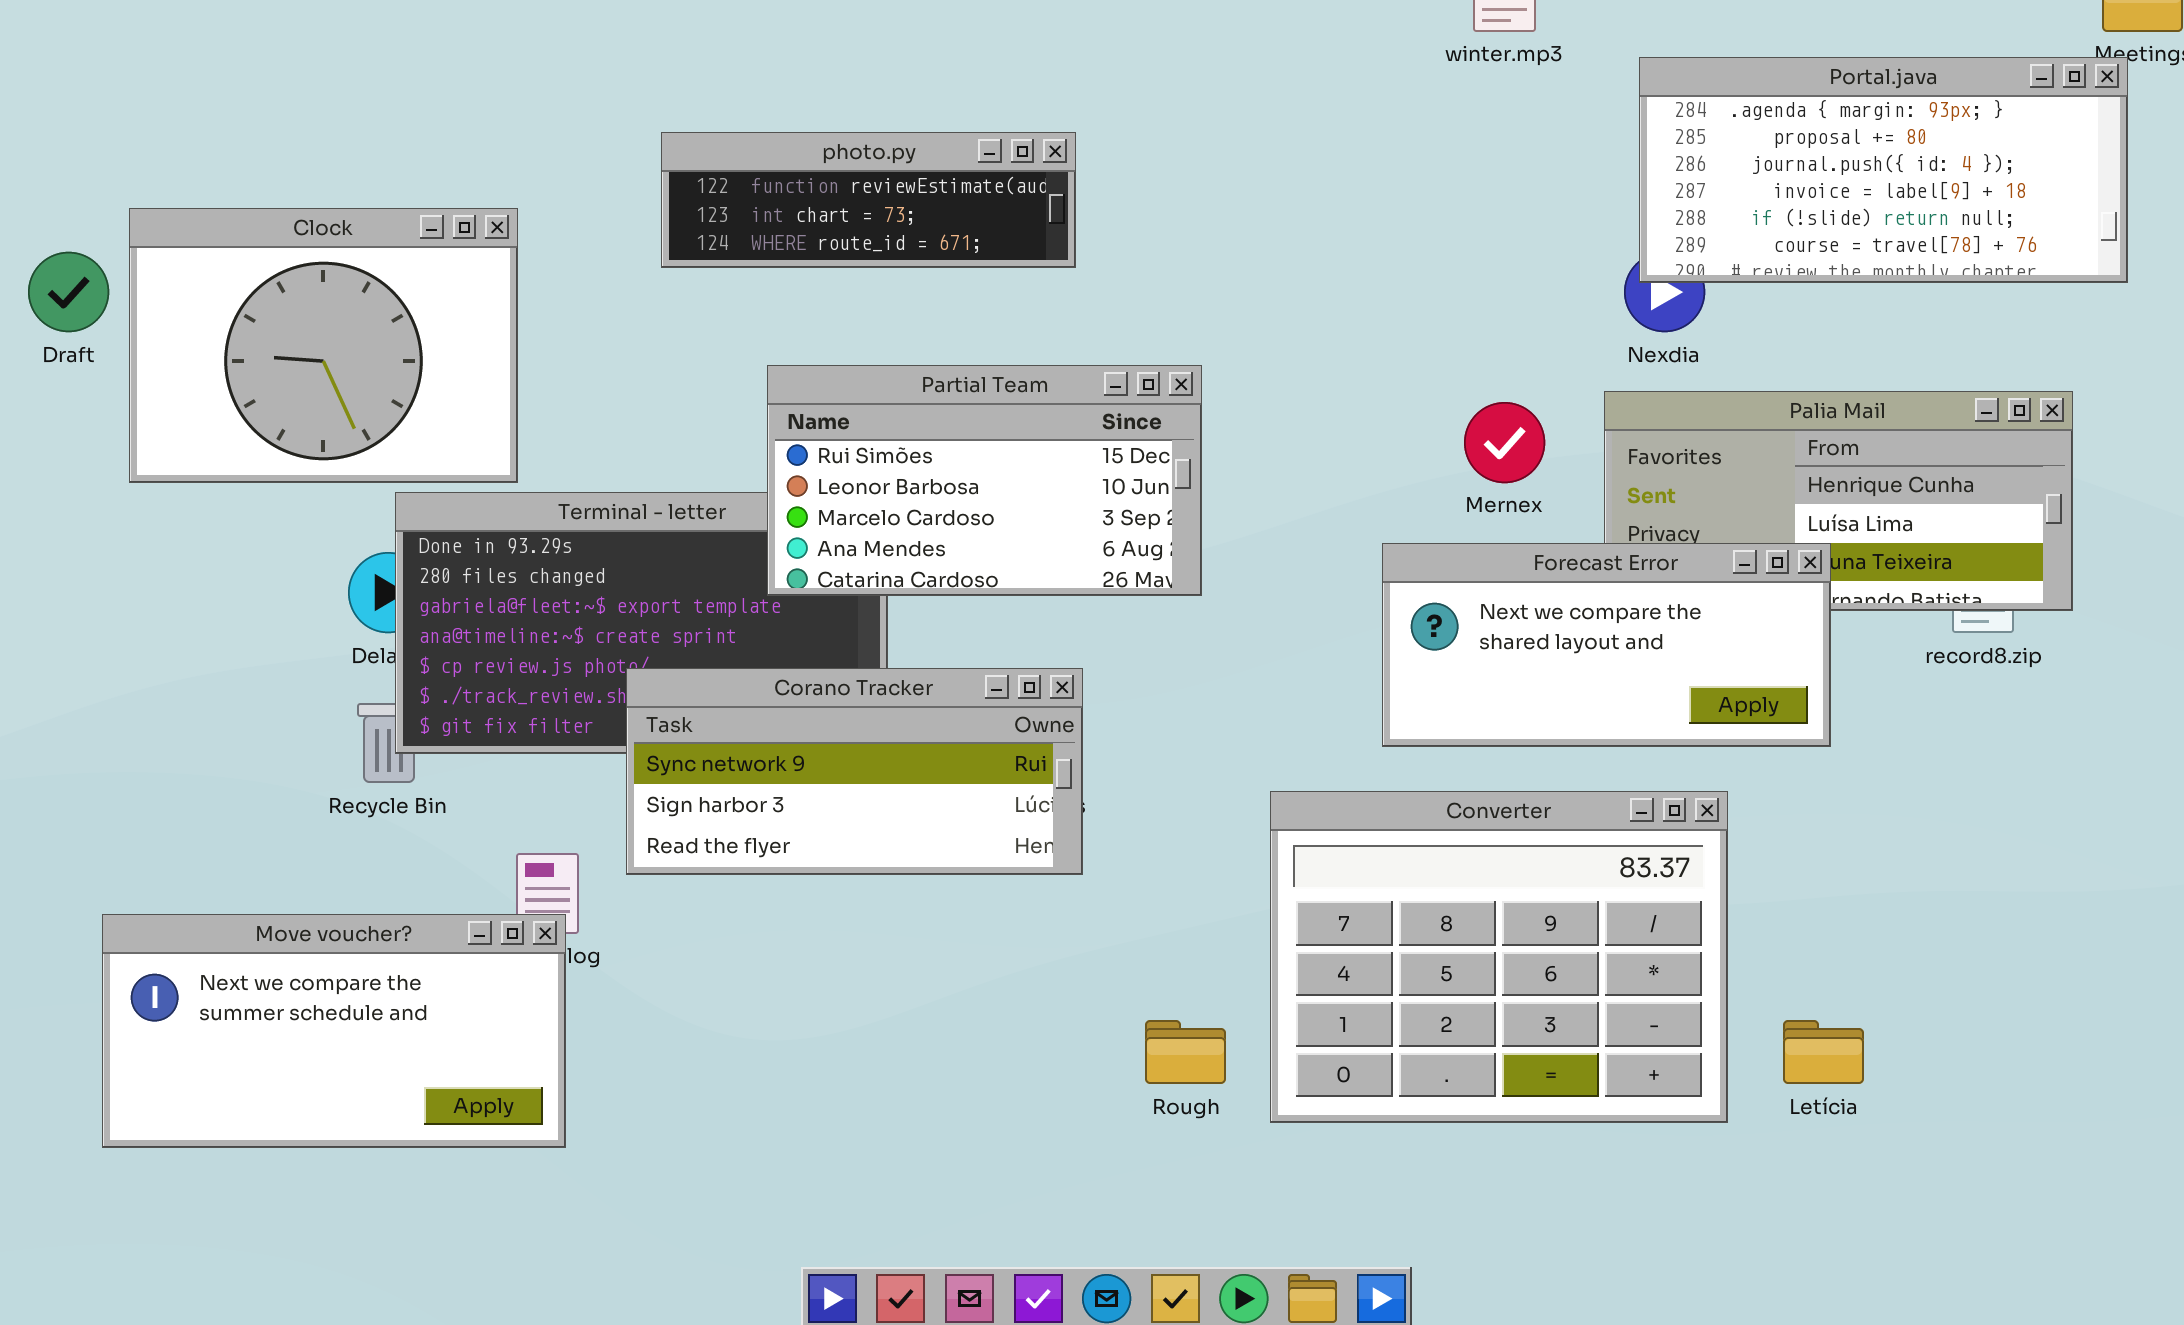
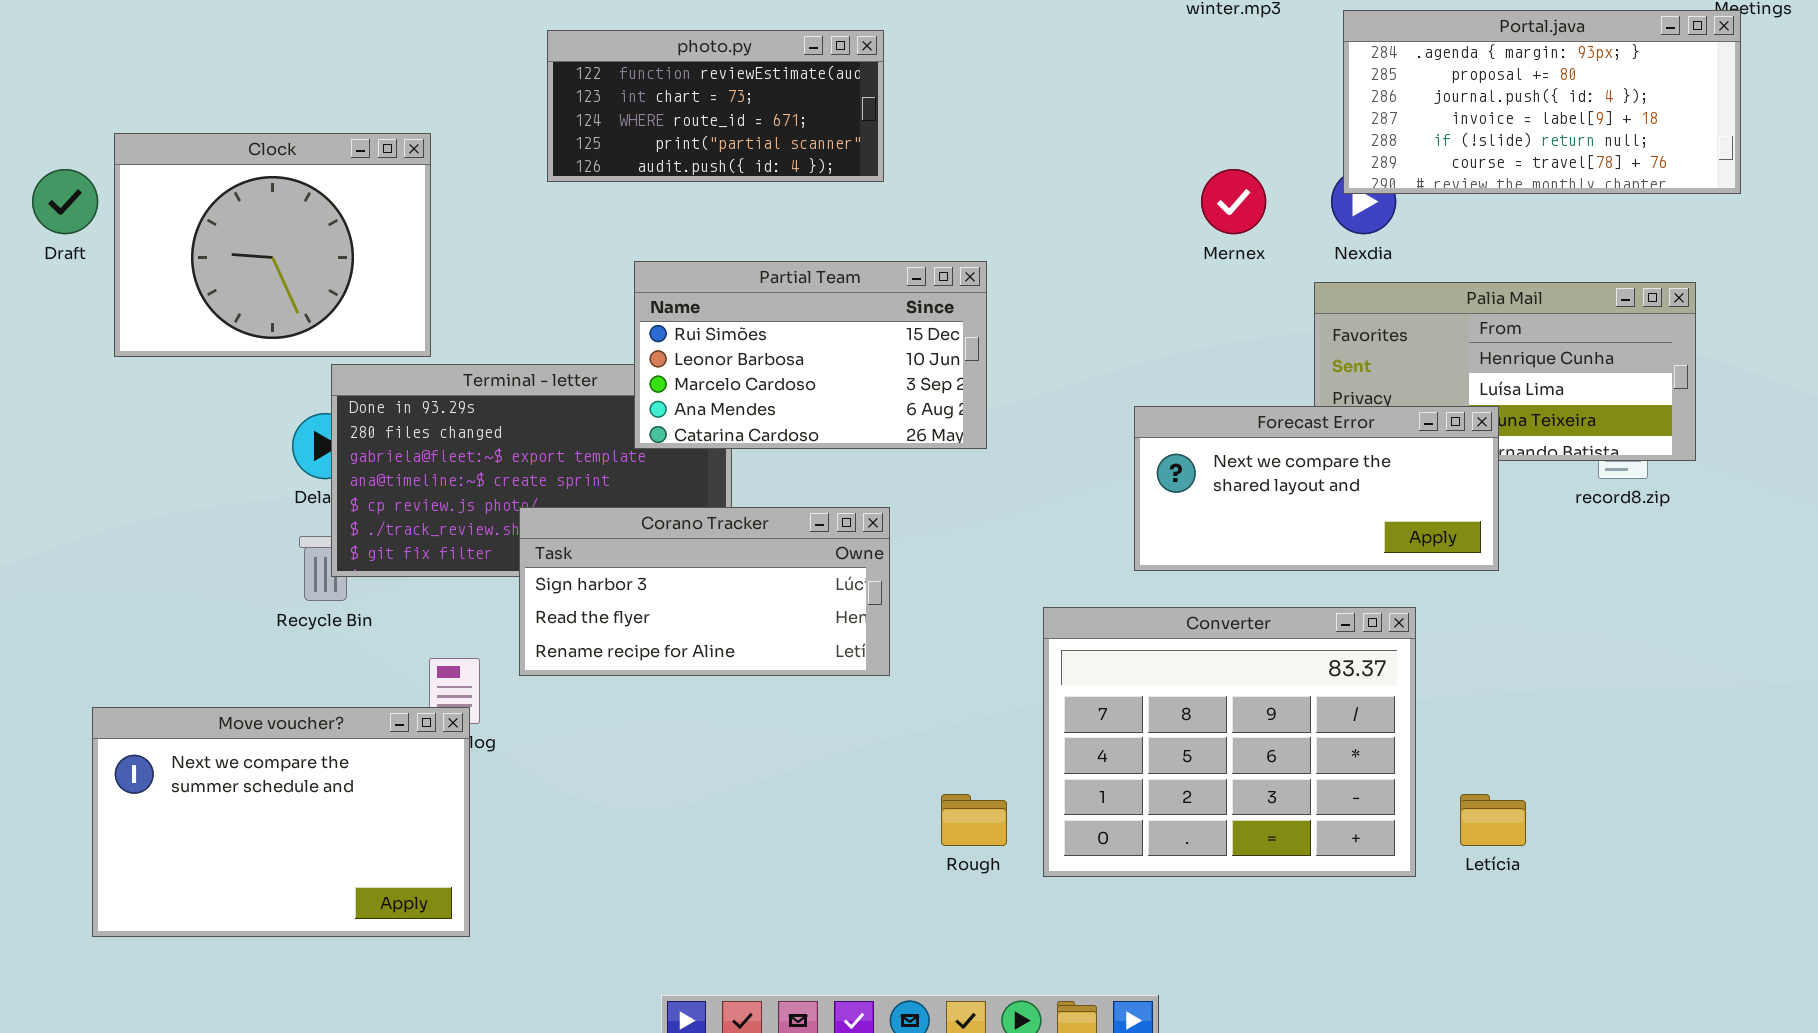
photo.py: [661,132,1076,268] -> [547,30,884,182], resized
Mernex: [1464,402,1545,483] -> [1201,169,1266,234], moved
Corano Tracker: [626,668,1083,875] -> [519,507,890,676], scrolled down 1 row
Move voucher?: [102,914,566,1148] -> [92,707,470,937], resized

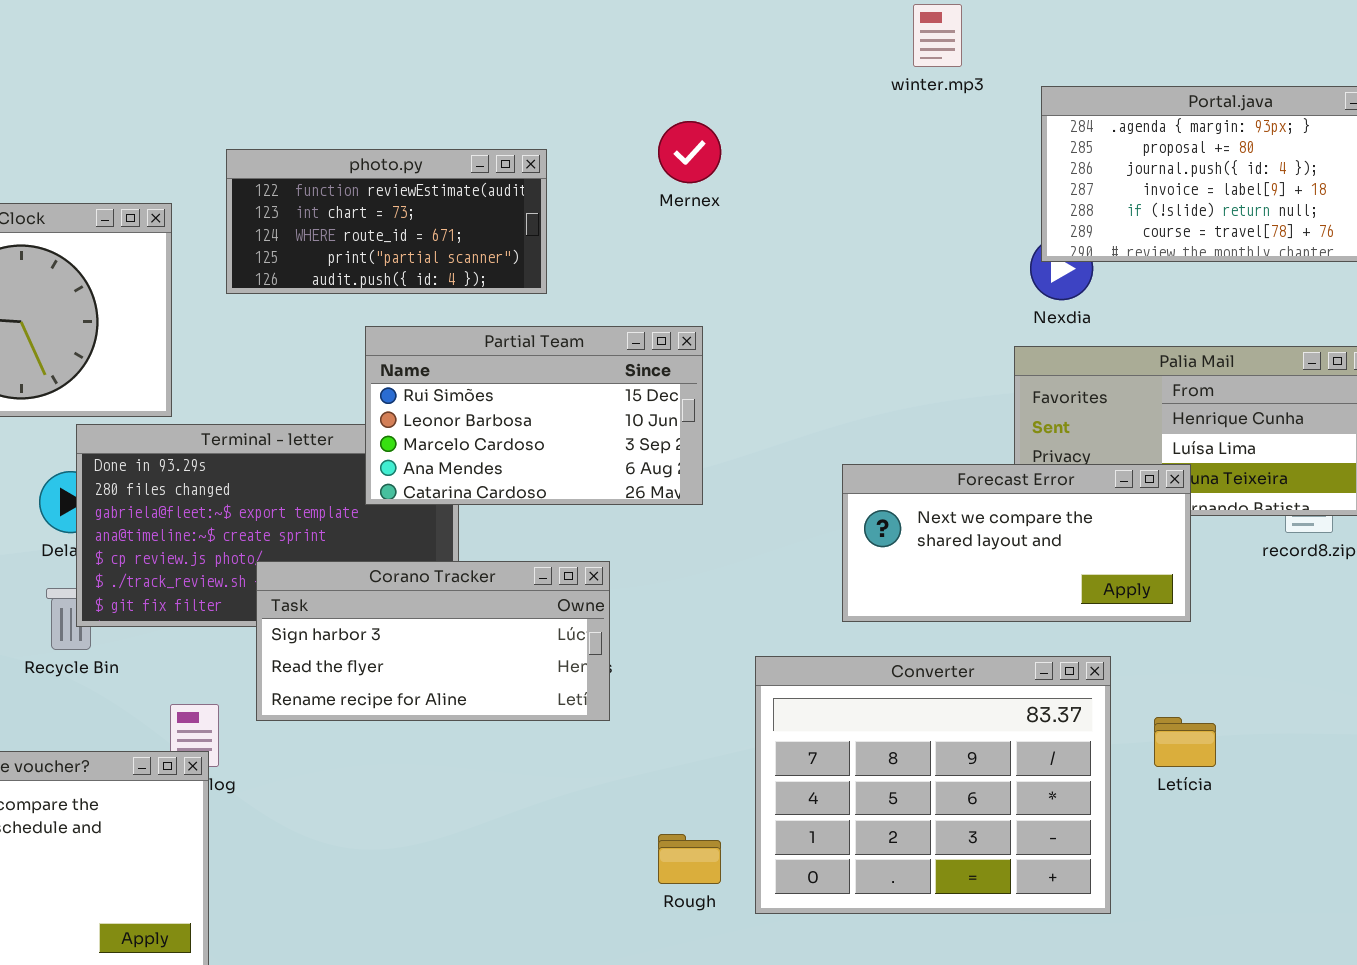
photo.py: [547,30,884,182] -> [226,149,547,294], moved
Mernex: [1201,169,1266,234] -> [658,121,721,183], moved
Letícia: [1460,794,1526,846] -> [1154,717,1216,767], moved

